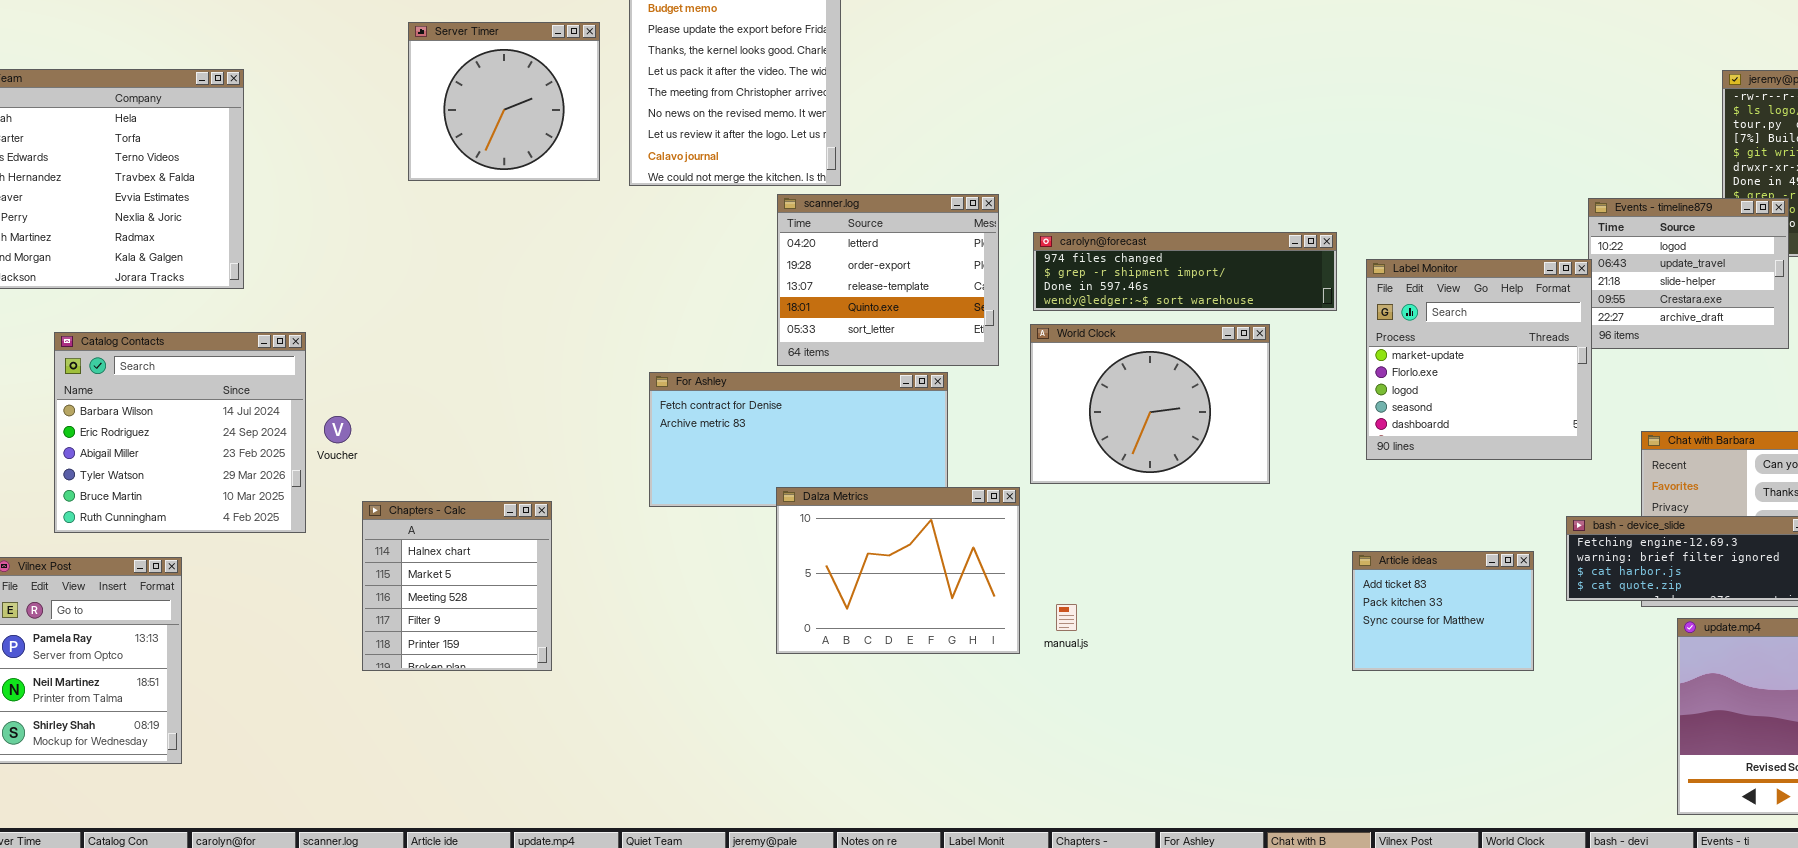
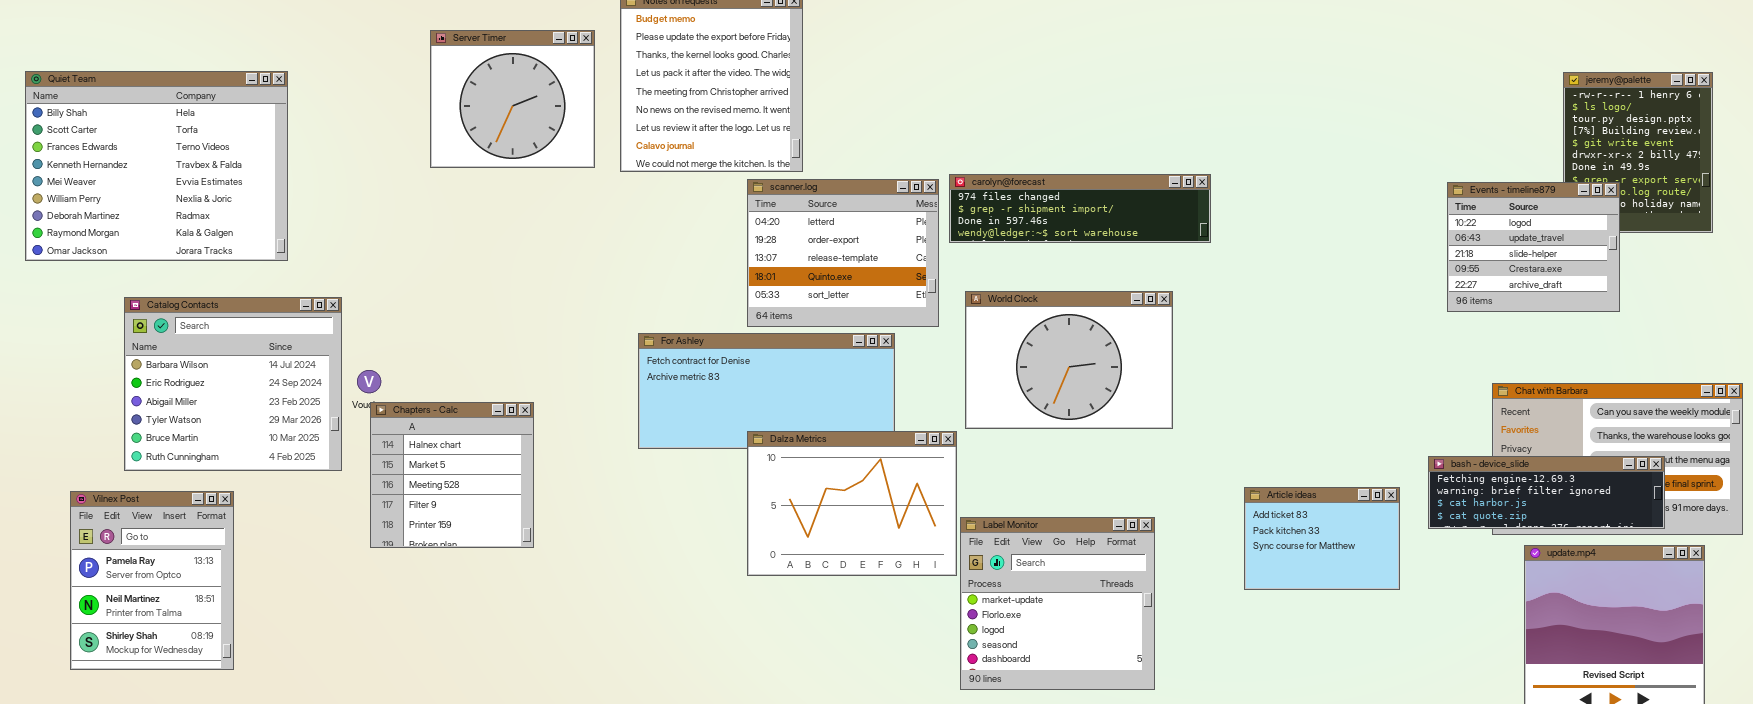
carolyn@forecast: [1033,232,1337,311] -> [949,174,1211,243], moved
Label Monitor: [1366,259,1592,460] -> [960,517,1155,690], moved
Chapters - Calc: [362,501,552,671] -> [370,402,534,548], moved

